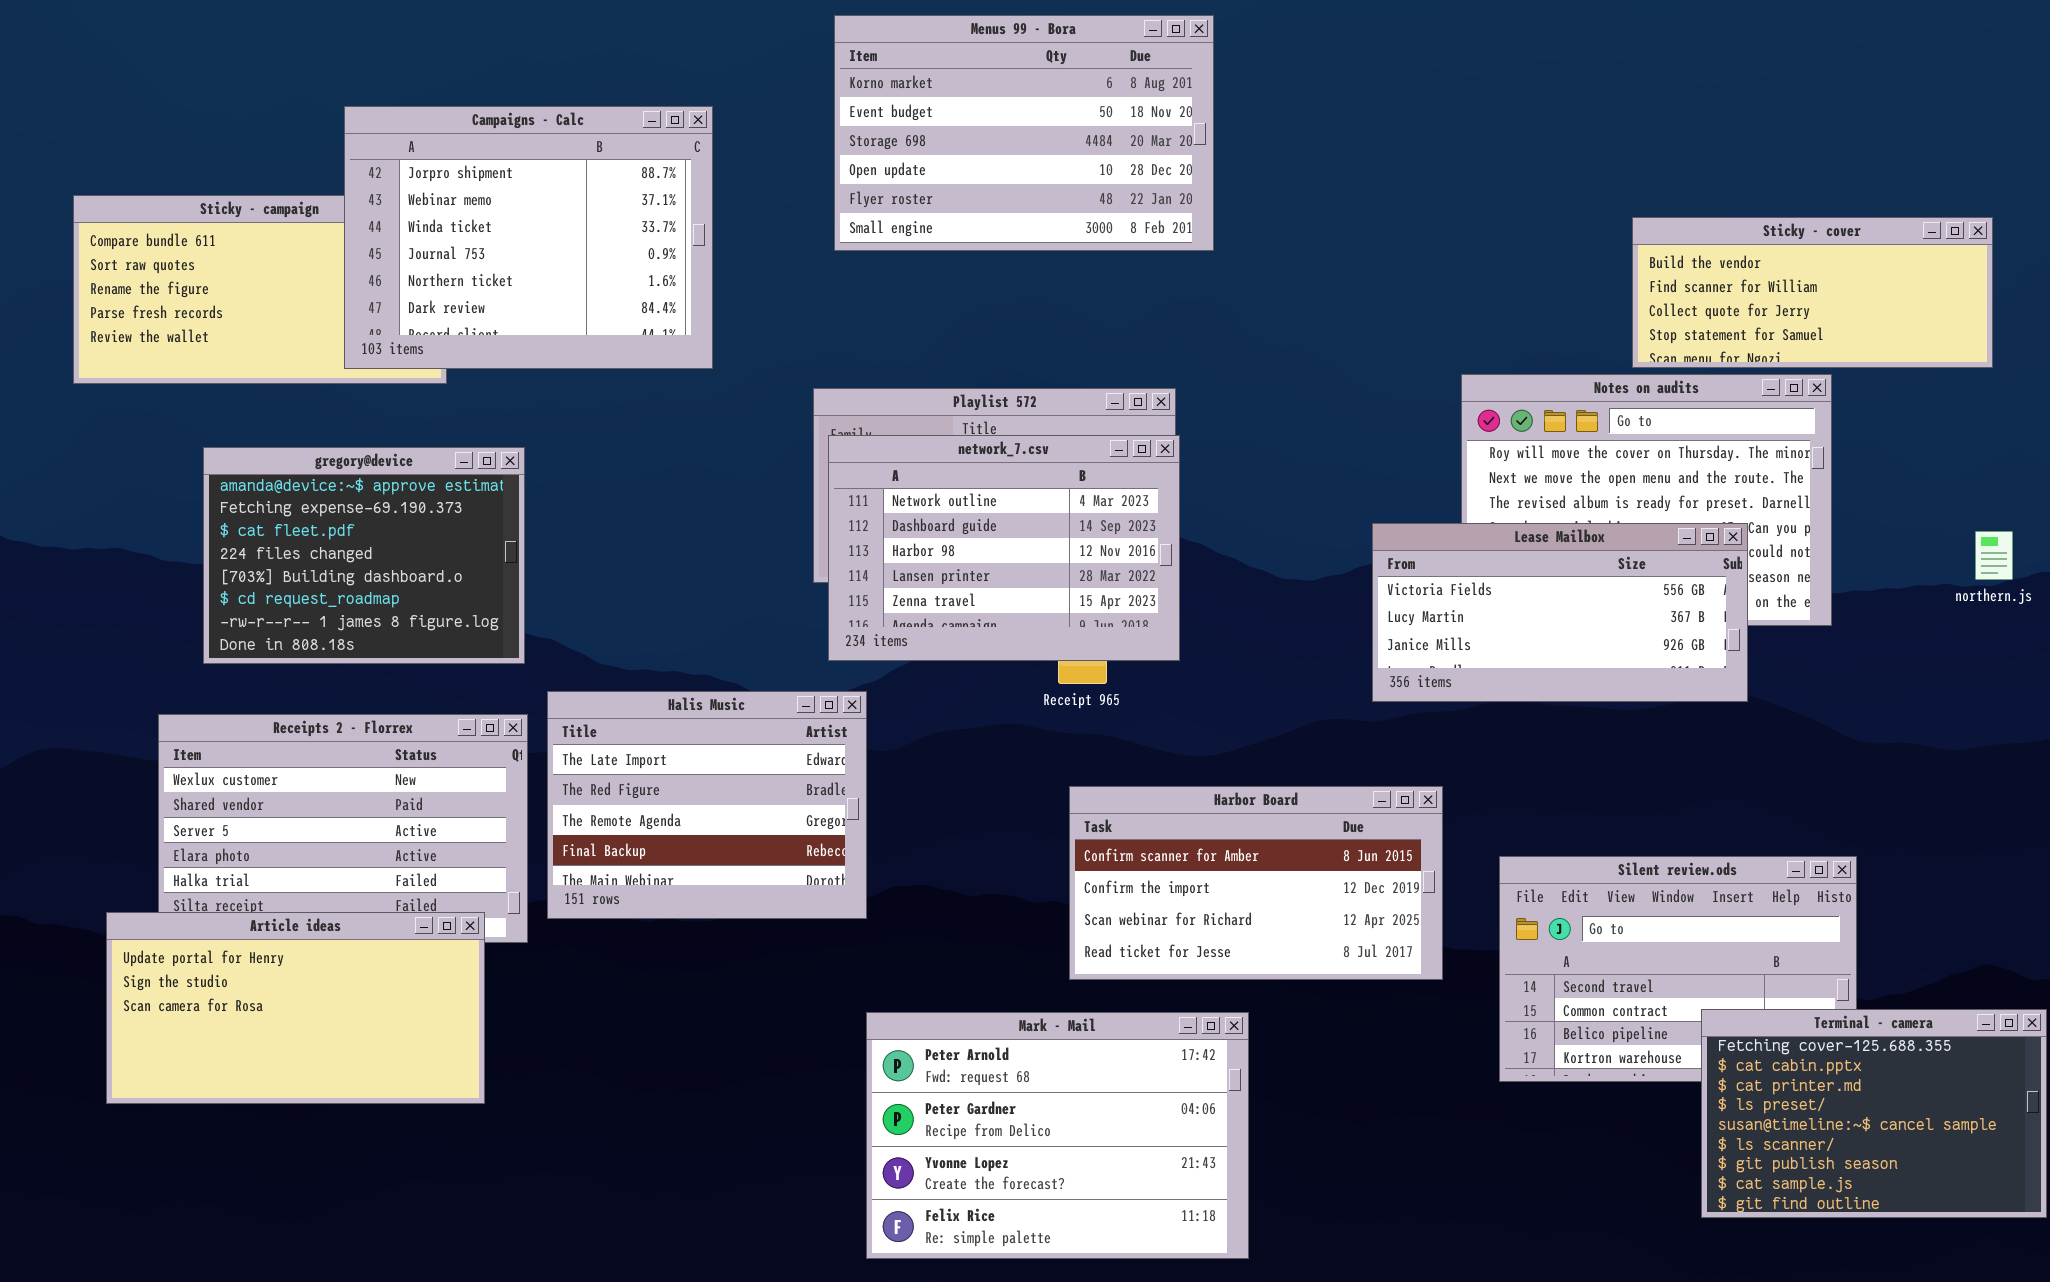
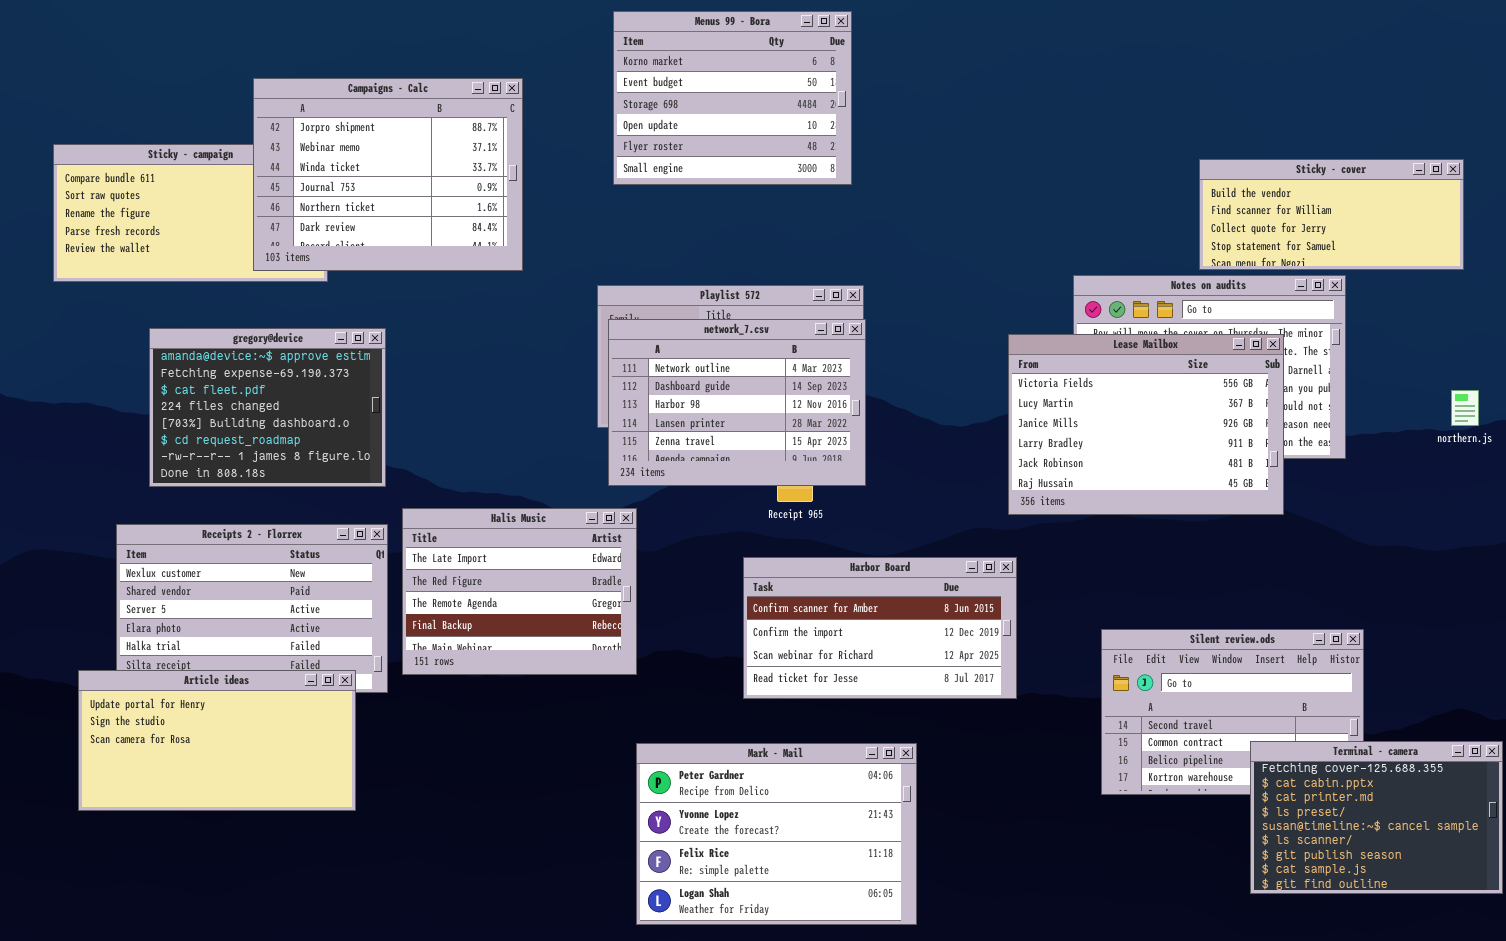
Menus 99 - Bora: [834,15,1214,251] -> [613,11,852,185], resized
Lease Mailbox: [1372,523,1748,702] -> [1008,334,1284,515], resized
Harbor Board: [1069,786,1443,980] -> [743,557,1017,699], moved
Mark - Mail: [866,1012,1249,1259] -> [636,743,917,925], scrolled down 1 row

